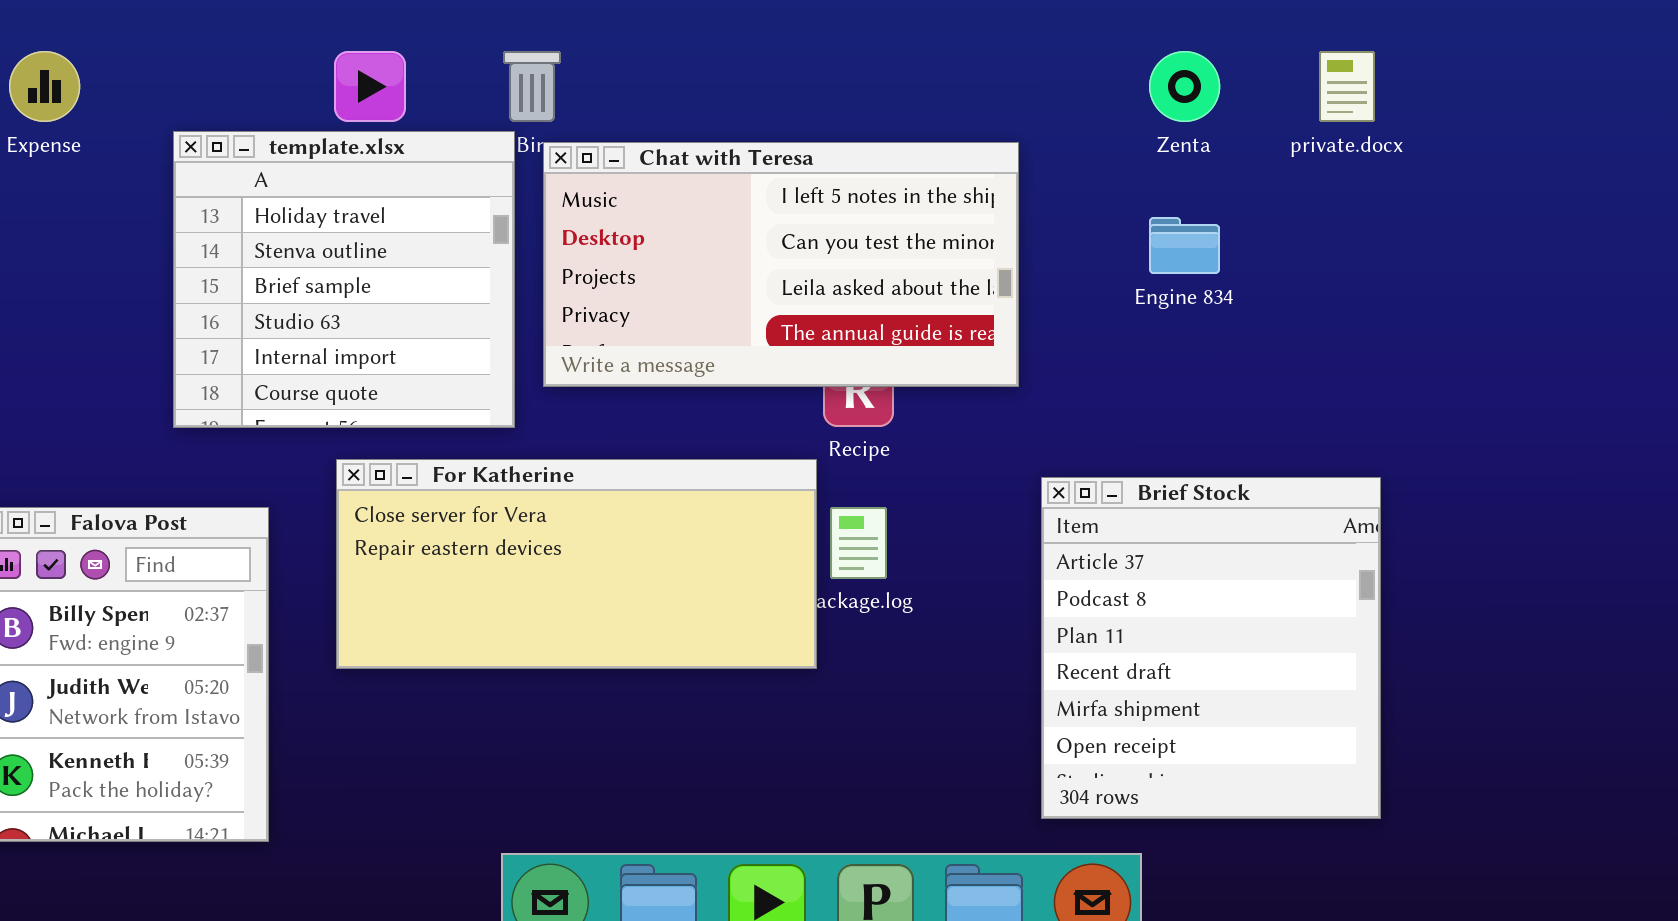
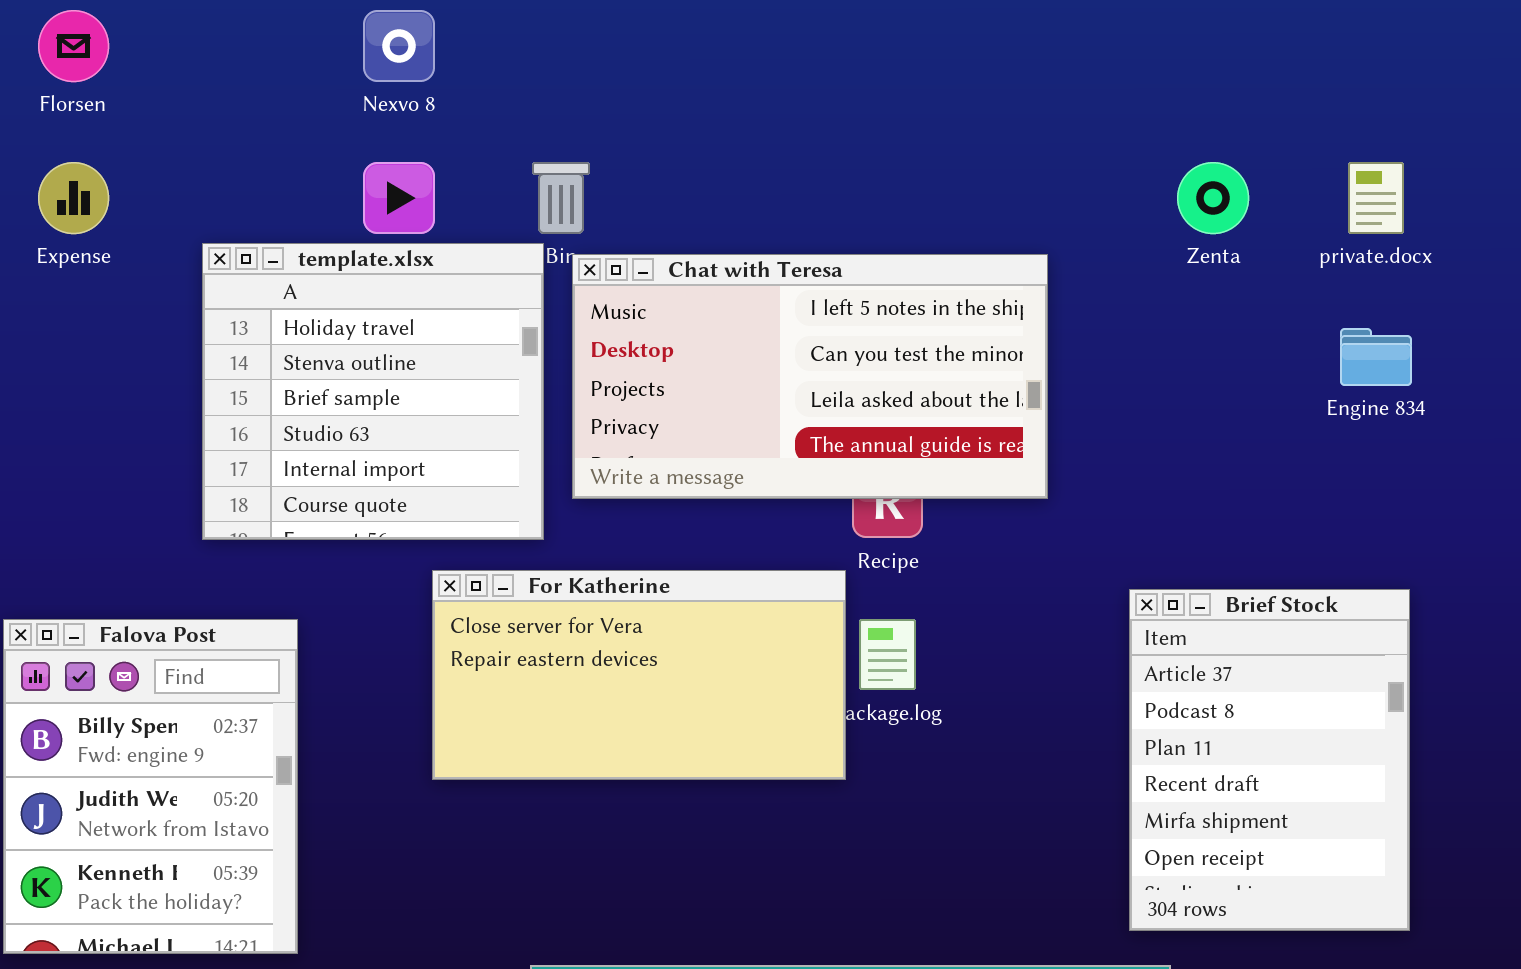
Engine 834: [1149,217,1220,274] -> [1340,328,1412,386], moved
For Katherine: [336,459,817,669] -> [432,570,846,780], resized
Brief Stock: [1041,477,1381,819] -> [1129,589,1410,931], resized

